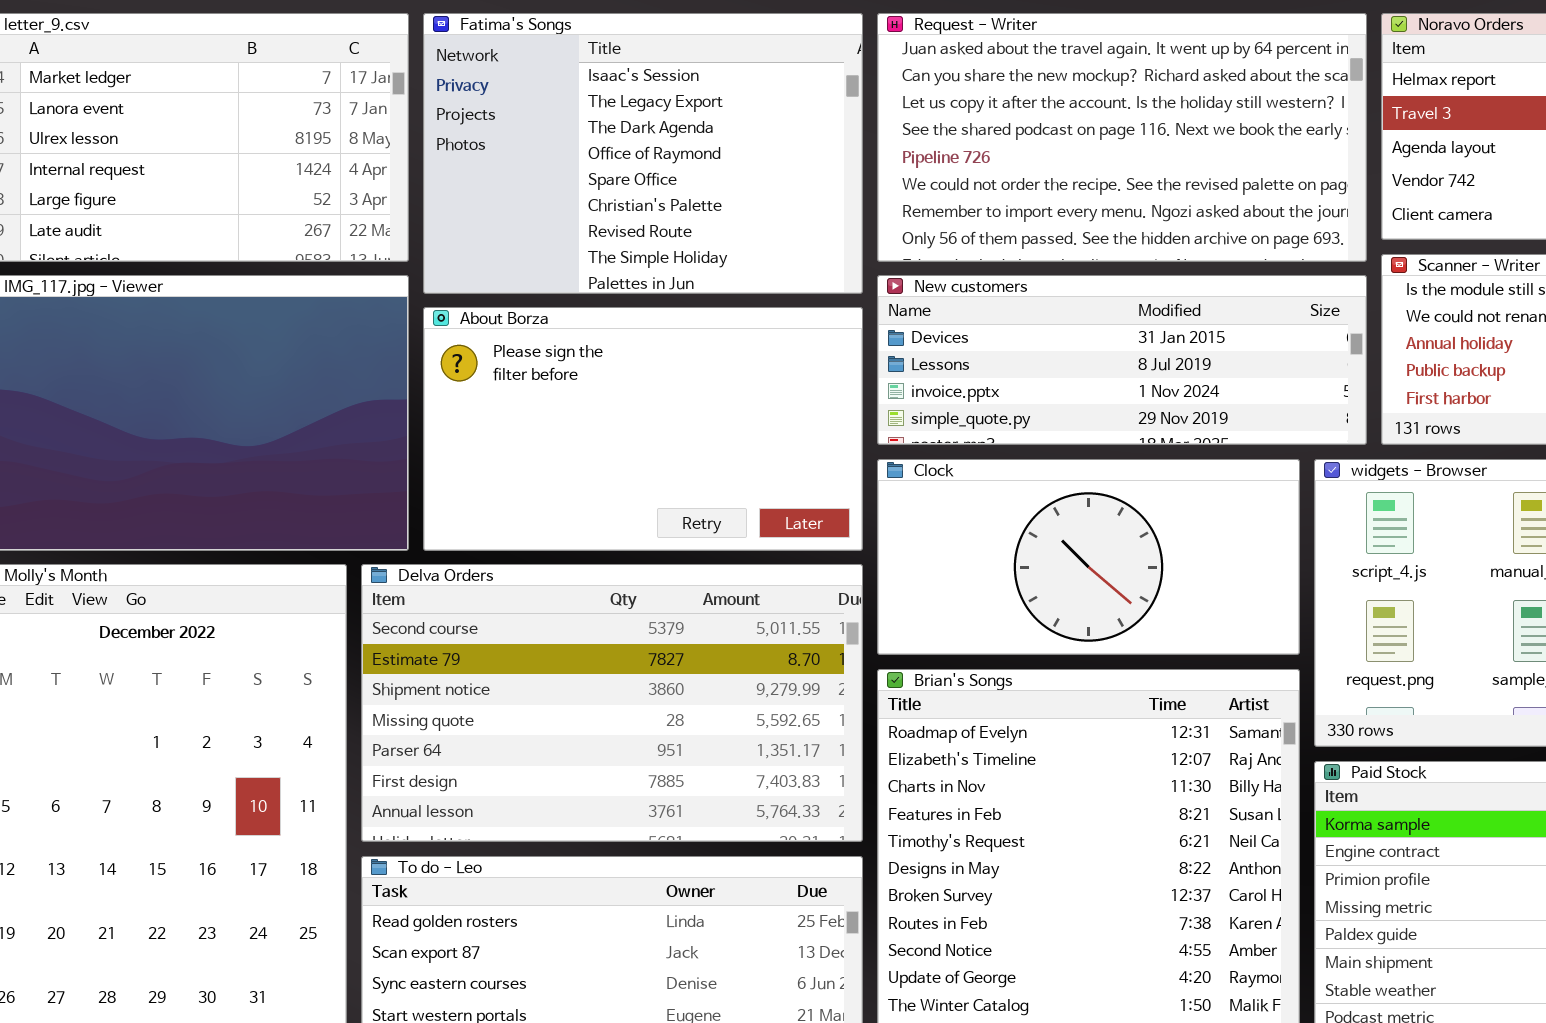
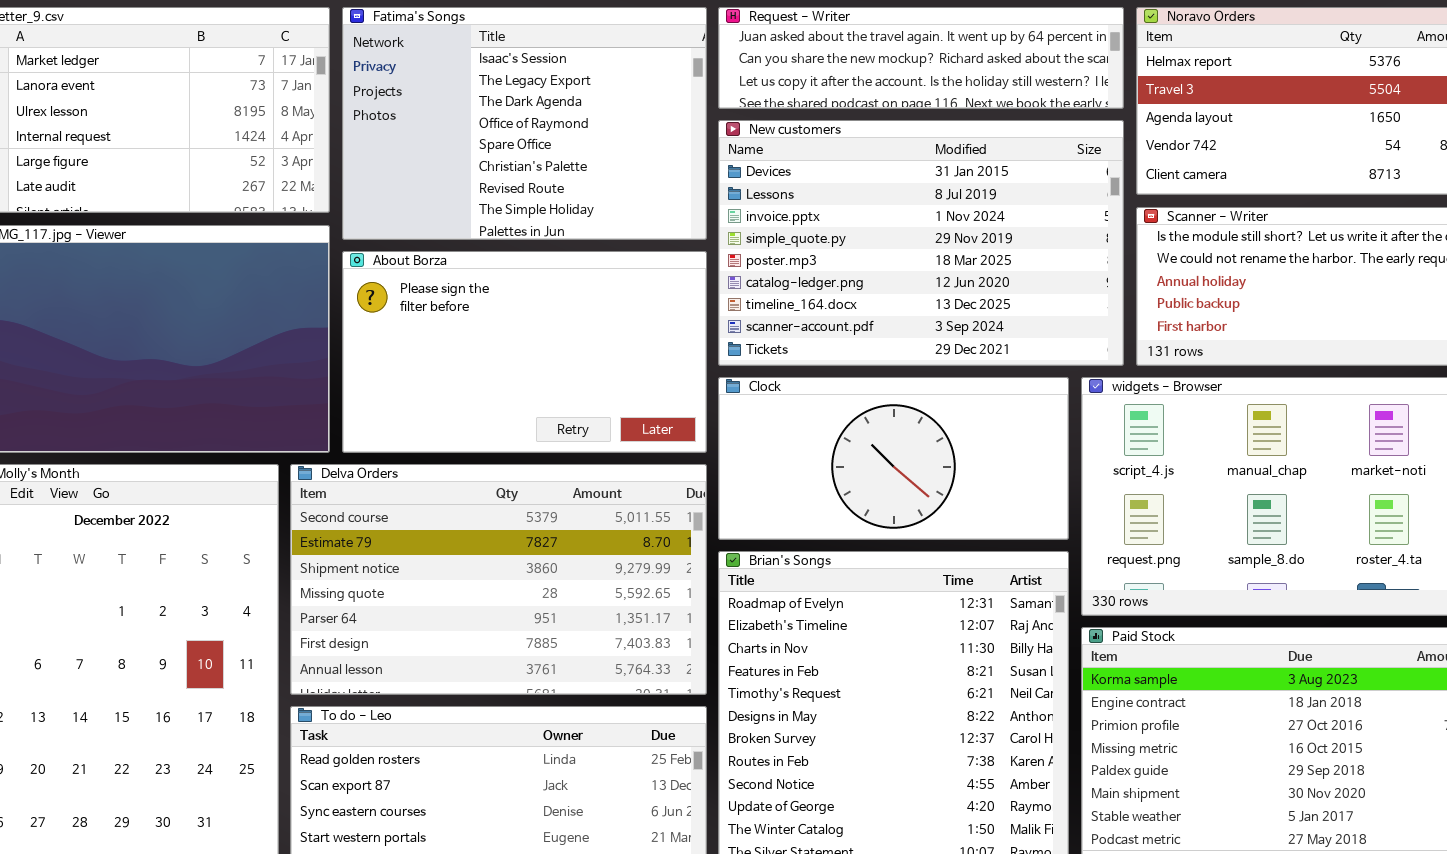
Request - Writer: [877,13,1367,262] -> [718,7,1124,109], resized
New customers: [877,275,1367,445] -> [718,120,1124,366], resized

